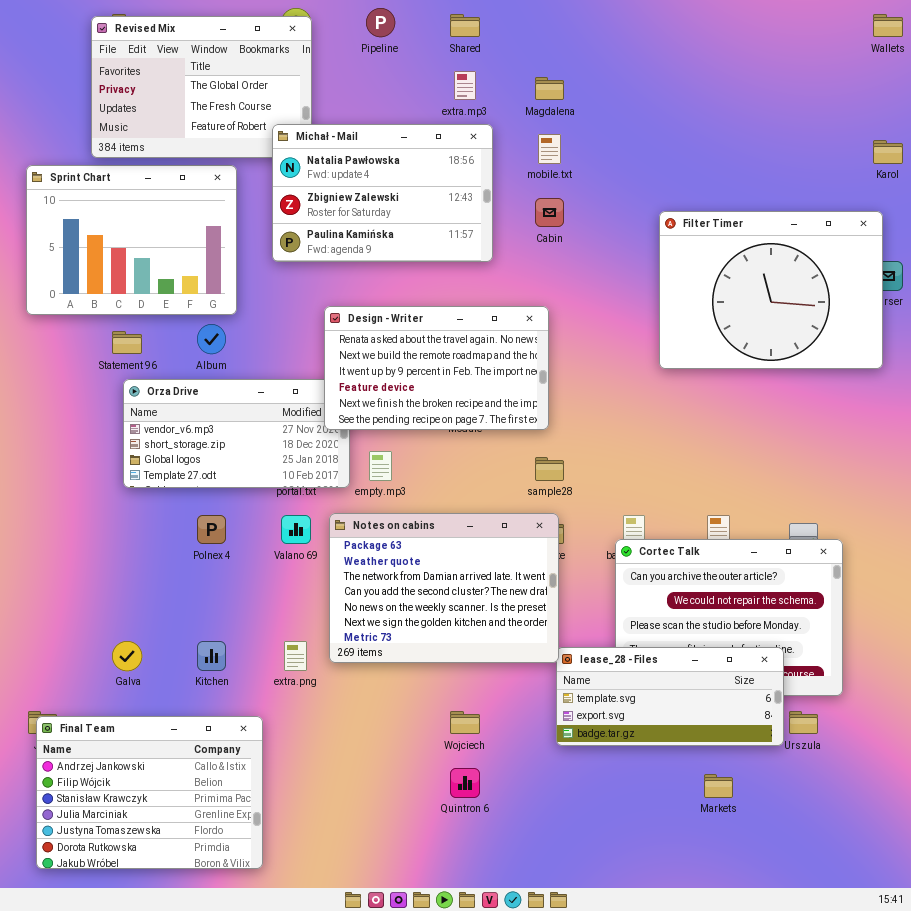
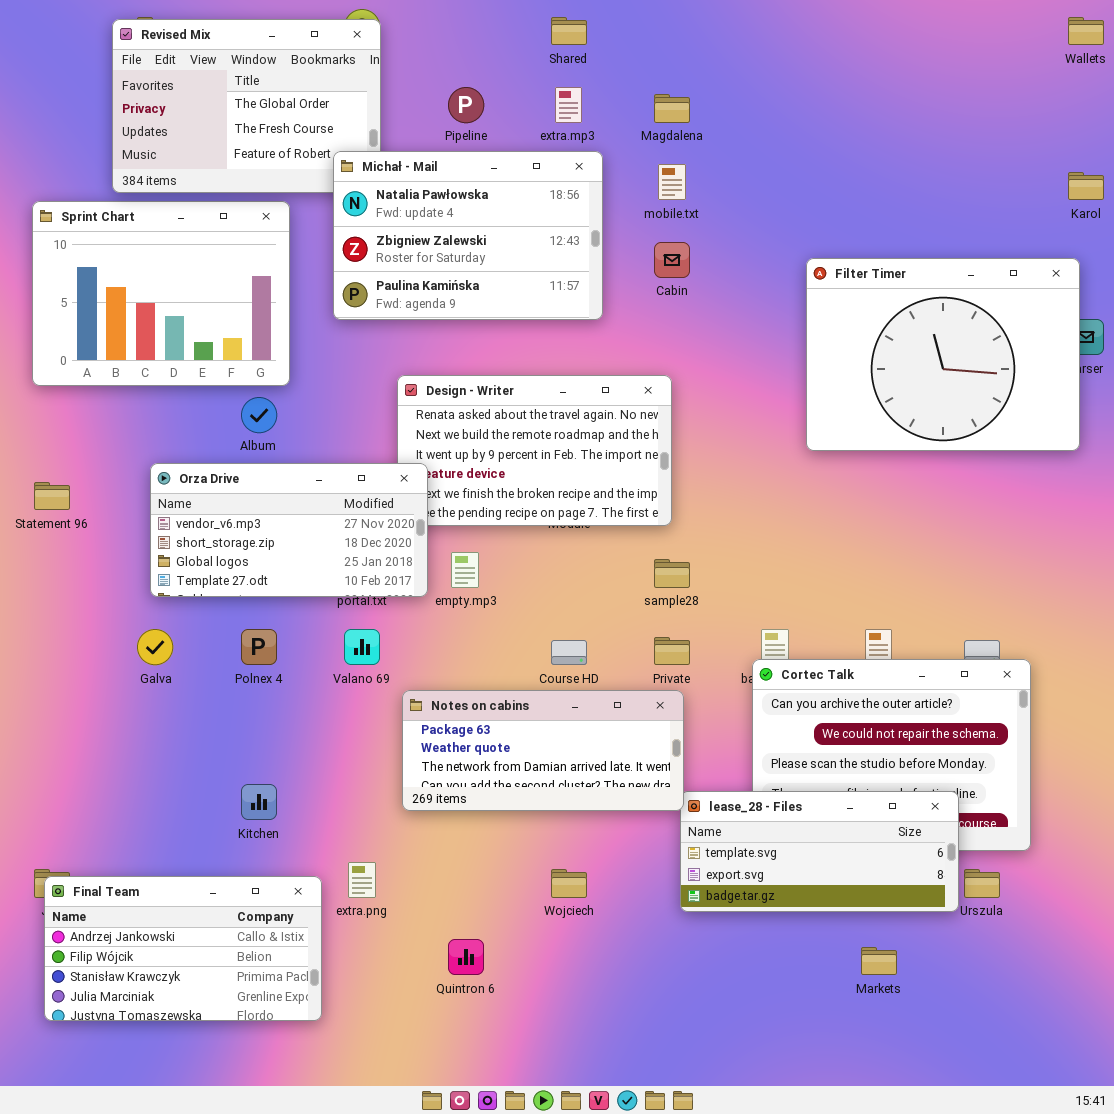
Pipeline: [366,8,395,37] -> [448,87,484,123], moved
Statement 96: [112,331,142,354] -> [34,482,70,510], moved
Orza Drive: [123,379,350,488] -> [150,463,428,597], raised
Notes on cabins: [329,513,559,663] -> [402,690,684,811], resized
Galva: [112,641,142,671] -> [137,629,173,665], moved
extra.png: [284,641,307,671] -> [348,862,376,898], moved
Final Team: [36,716,263,869] -> [44,876,322,1021], resized
Quintron 6: [450,768,480,798] -> [448,939,484,975], moved

